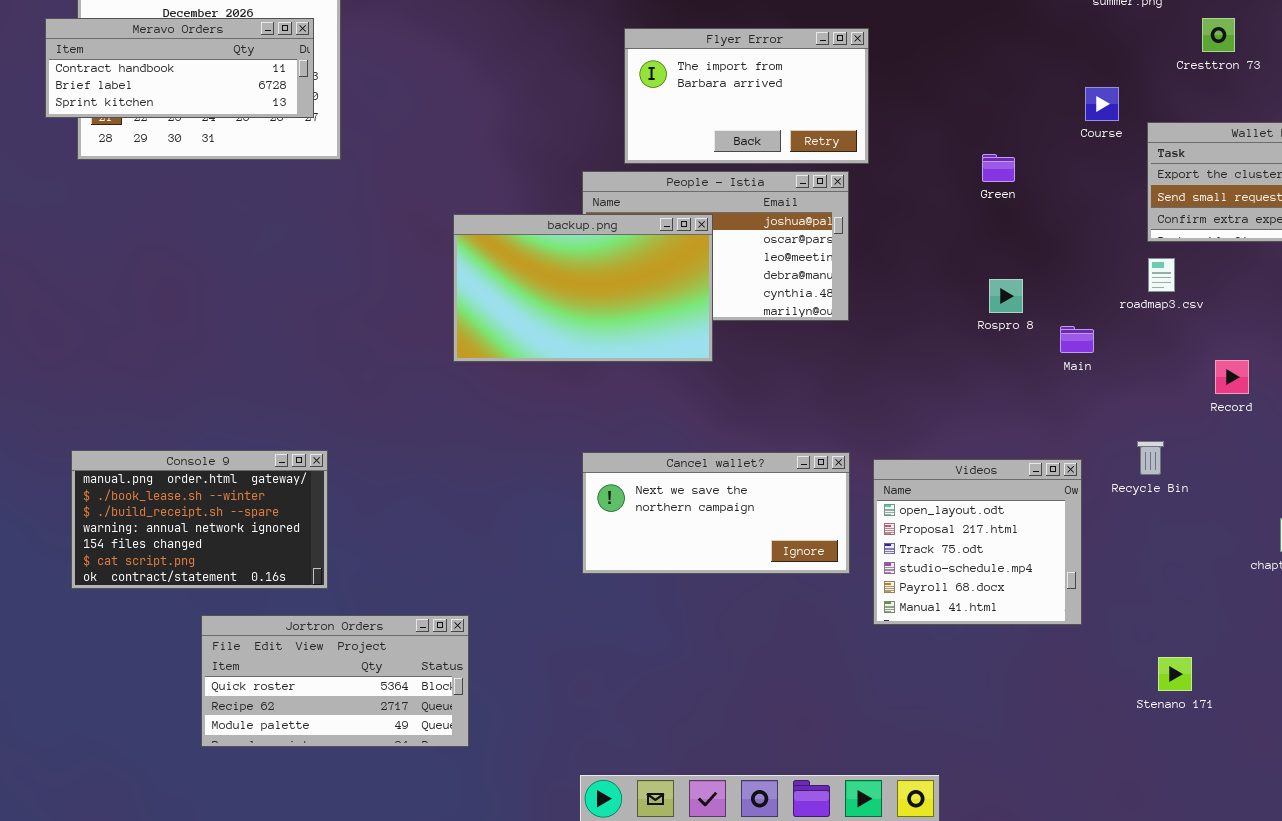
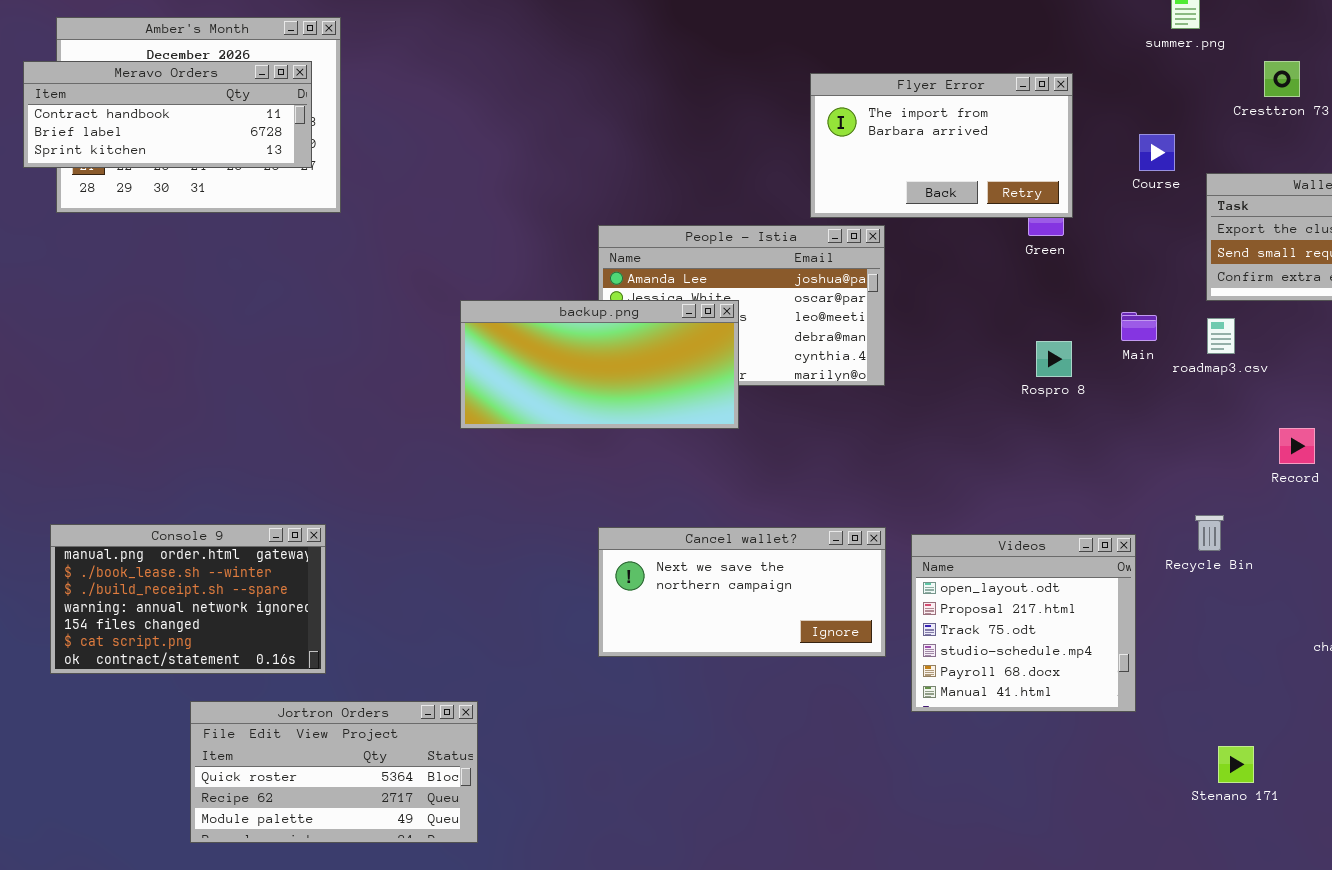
Flyer Error: [624,28,869,164] -> [810,73,1073,218], moved
backup.png: [453,214,713,362] -> [460,300,739,429], resized
Main: [1060,326,1094,353] -> [1121,312,1157,341], moved

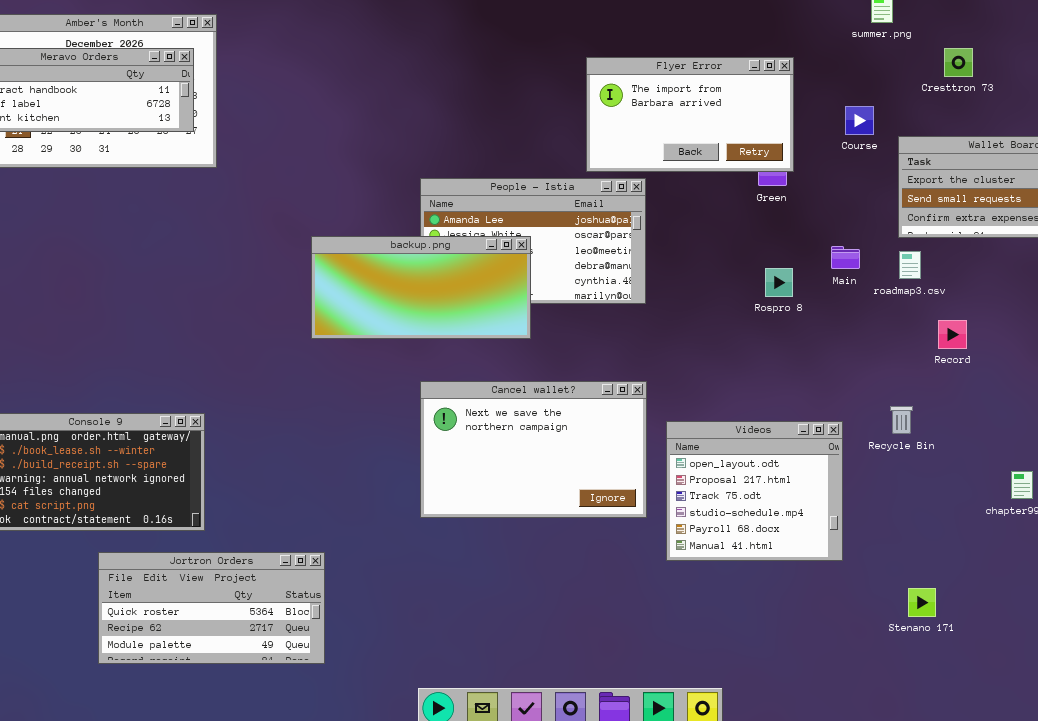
Record: [1279,428,1315,464] -> [938,320,967,349], moved
Cancel wallet?: [598,527,886,657] -> [420,381,647,518], resized

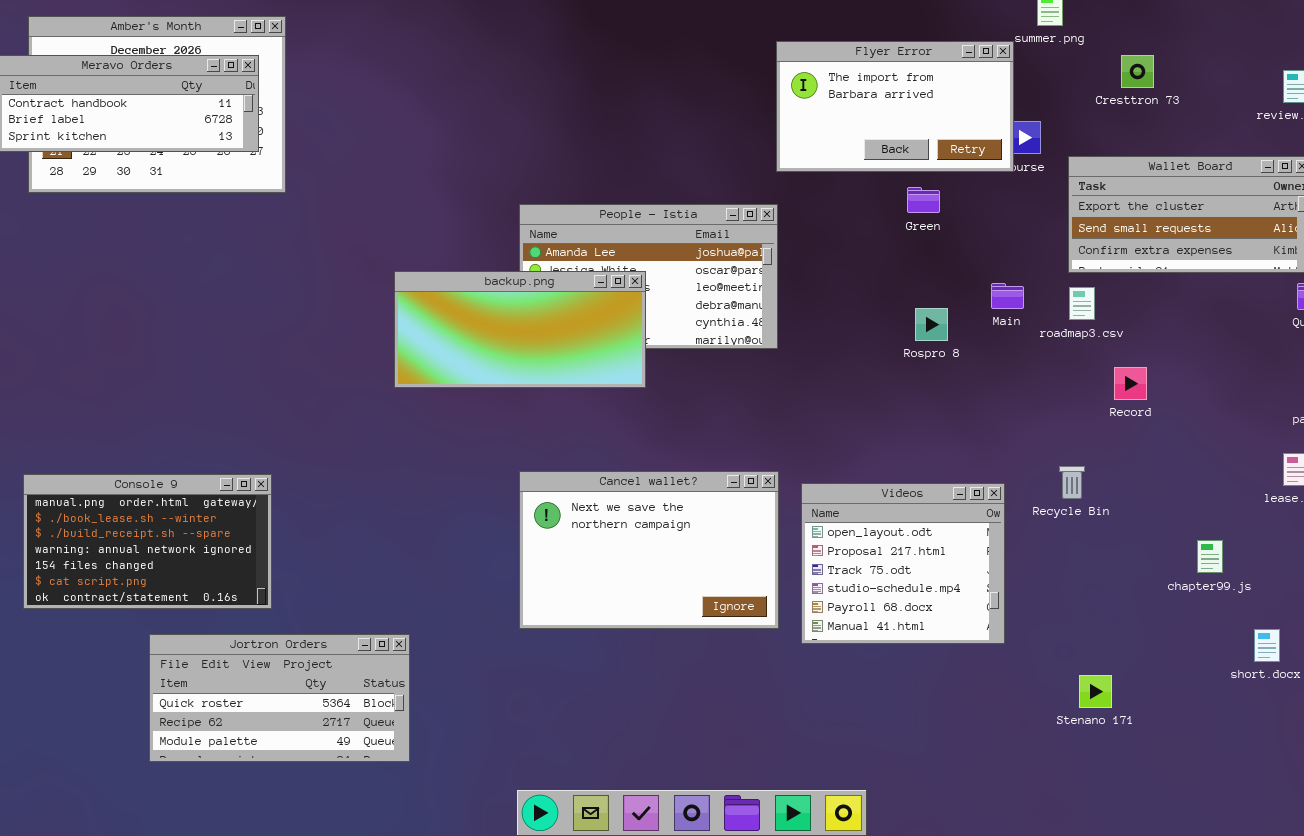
Flyer Error: [586,57,794,172] -> [776,41,1014,172], moved
Cancel wallet?: [420,381,647,518] -> [519,471,779,629], moved

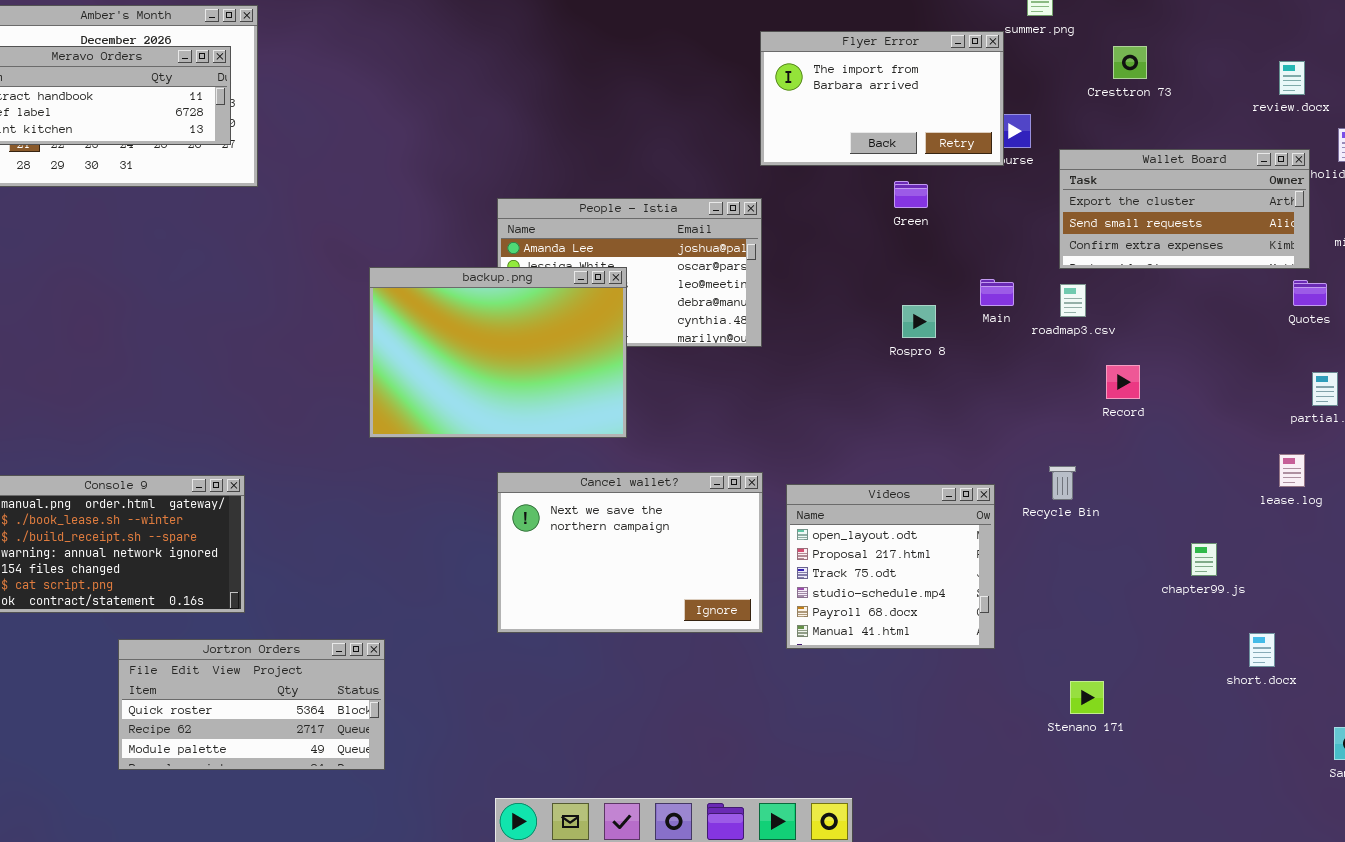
backup.png: [394,271,646,388] -> [369,267,627,438], resized

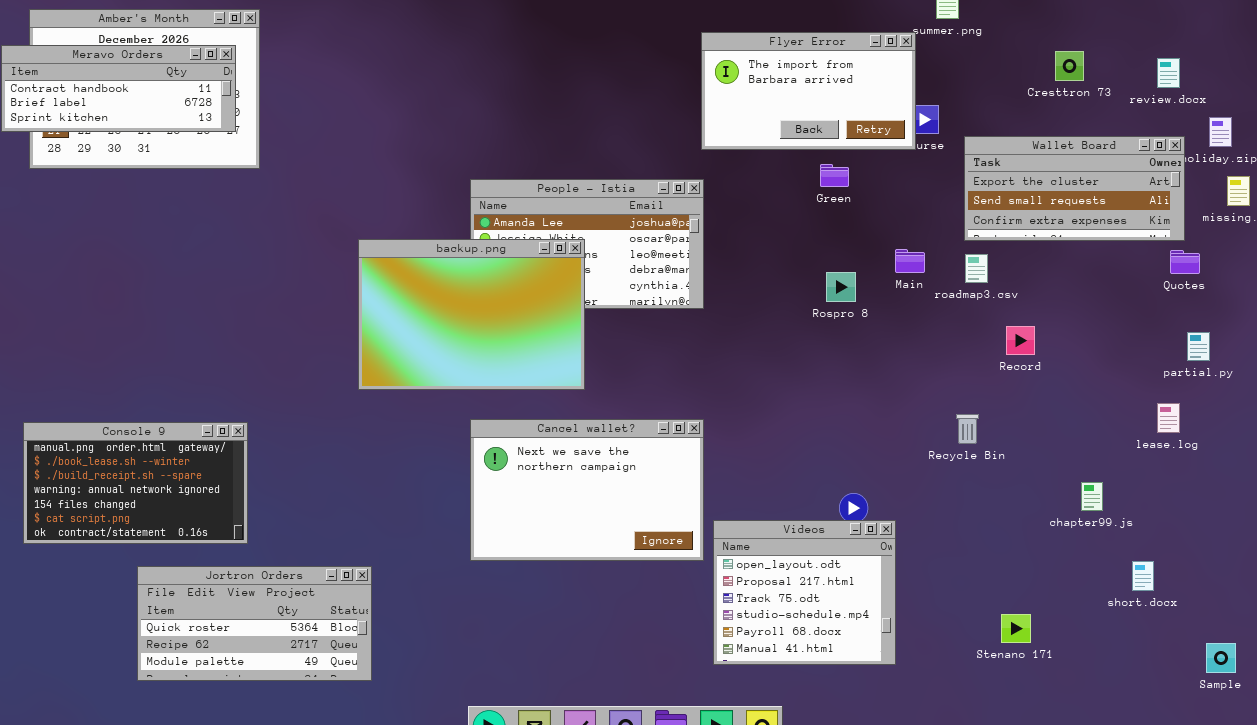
Cresttron 73: [1113,46,1147,79] -> [1055,51,1084,81], moved
Videos: [786,484,995,649] -> [713,520,896,665], moved
Stenano 171: [1070,681,1104,714] -> [1001,614,1031,643], moved

